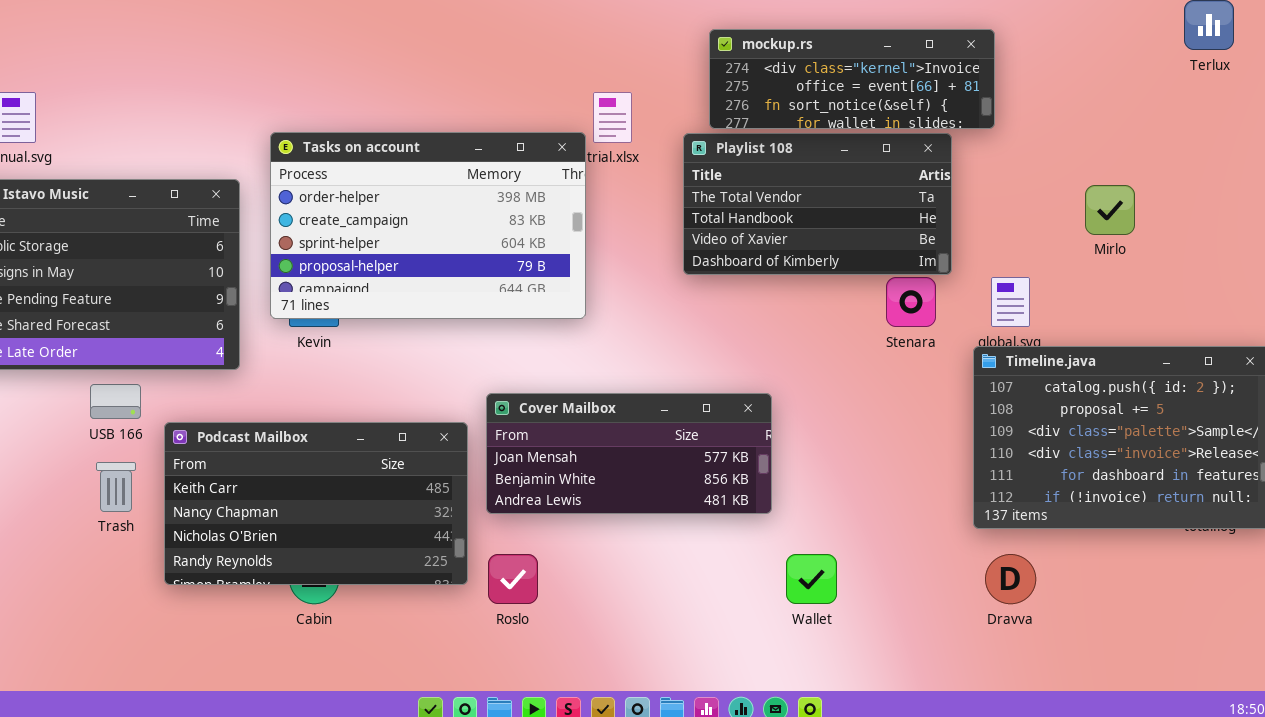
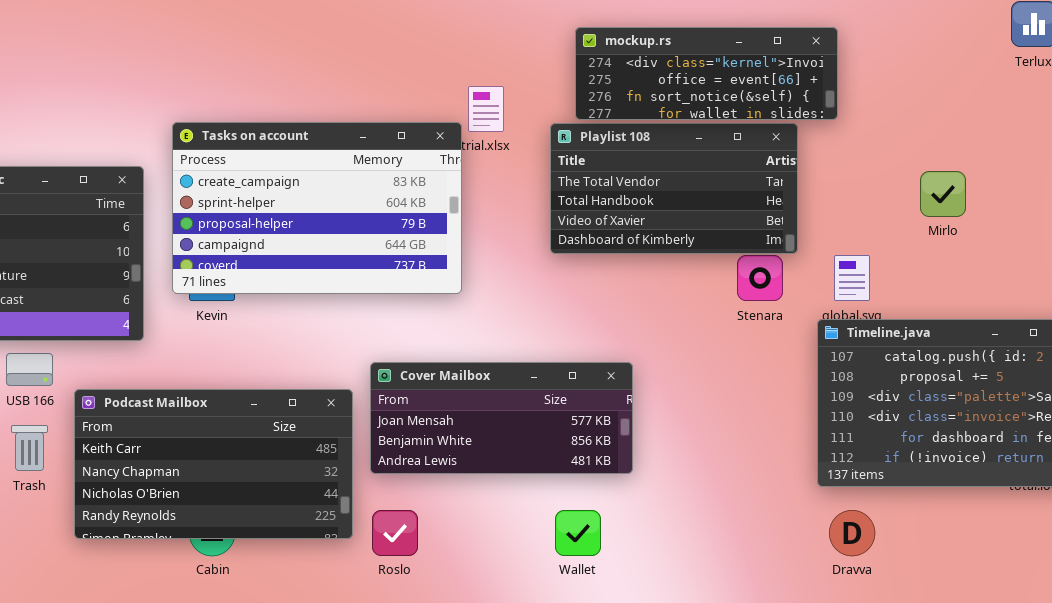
Tasks on account: [270,132,586,319] -> [172,122,462,294], scrolled down 1 row
Wallet: [786,554,837,604] -> [555,510,601,556], moved

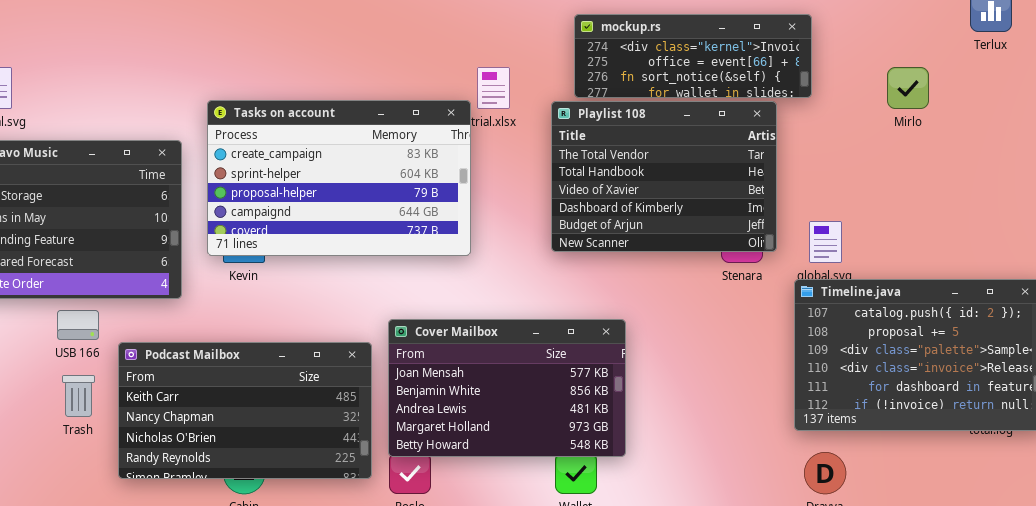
Playlist 108: [550,123,798,254] -> [551,101,777,252], resized
Mirlo: [920,171,966,217] -> [887,67,929,109], moved
Cover Mailbox: [370,362,633,474] -> [388,319,626,457], resized

